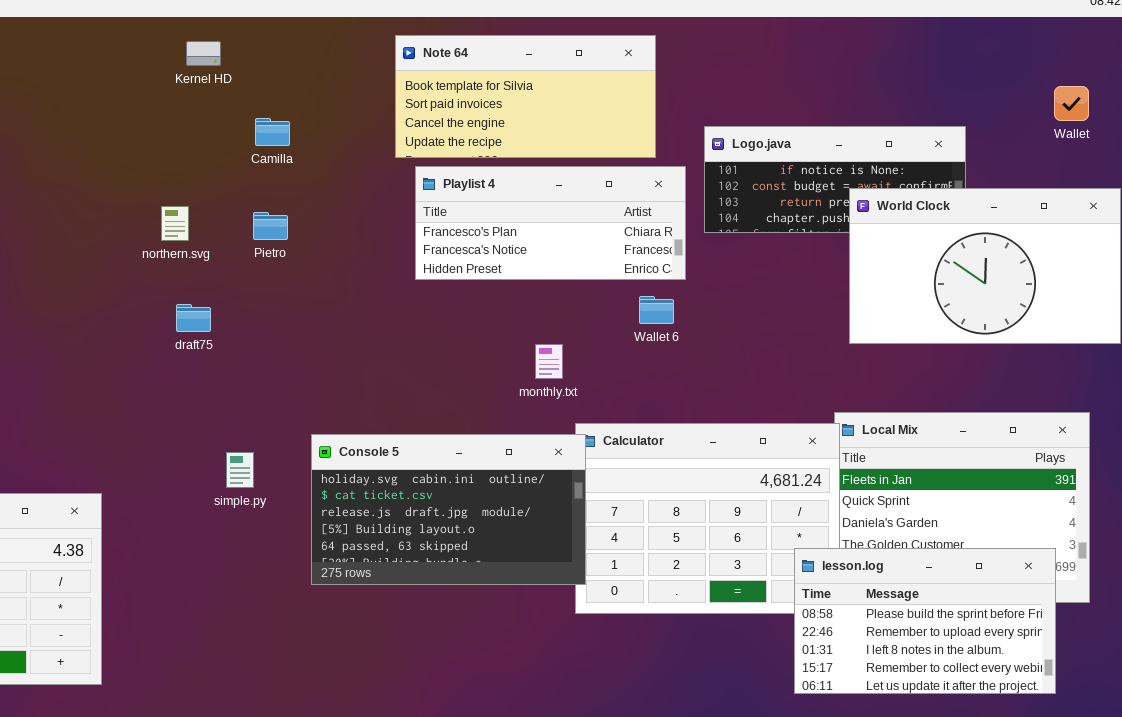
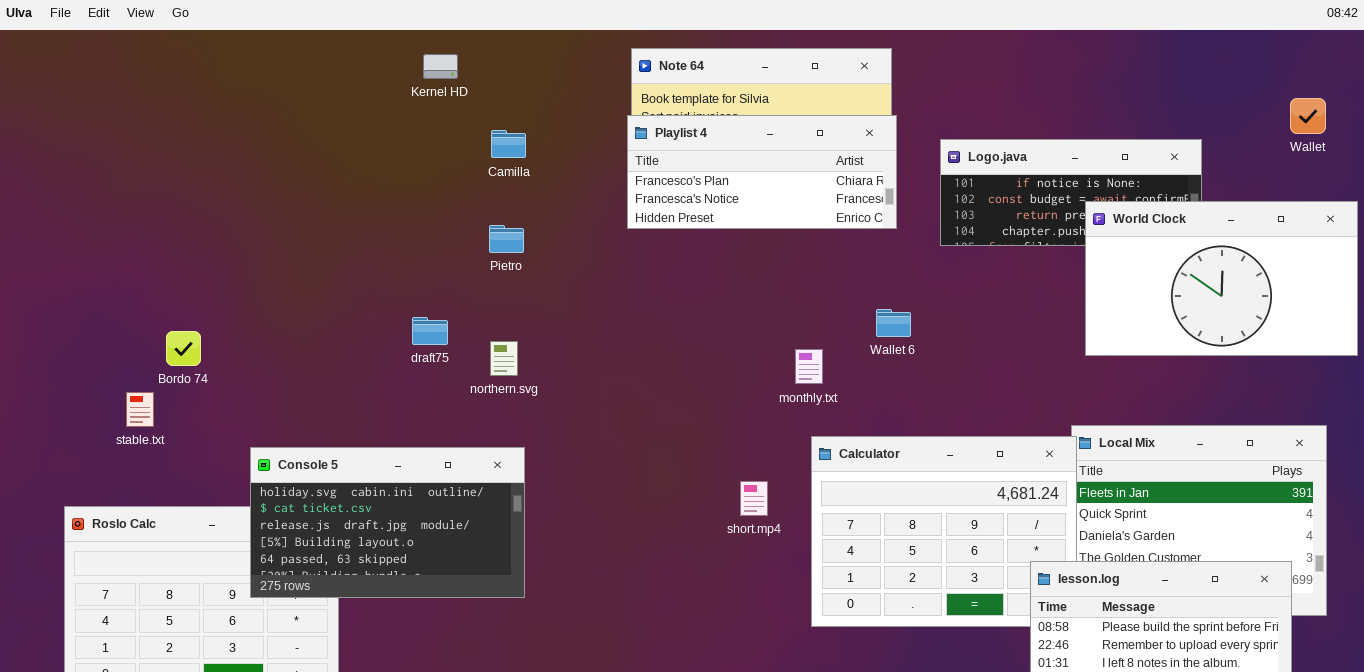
Playlist 4: [415,166,686,280] -> [627,115,897,229], moved
northern.svg: [161,206,189,241] -> [490,341,518,376], moved
monthly.txt: [535,344,563,379] -> [795,349,823,384], moved
Console 5: [311,434,586,585] -> [250,447,525,598], moved

